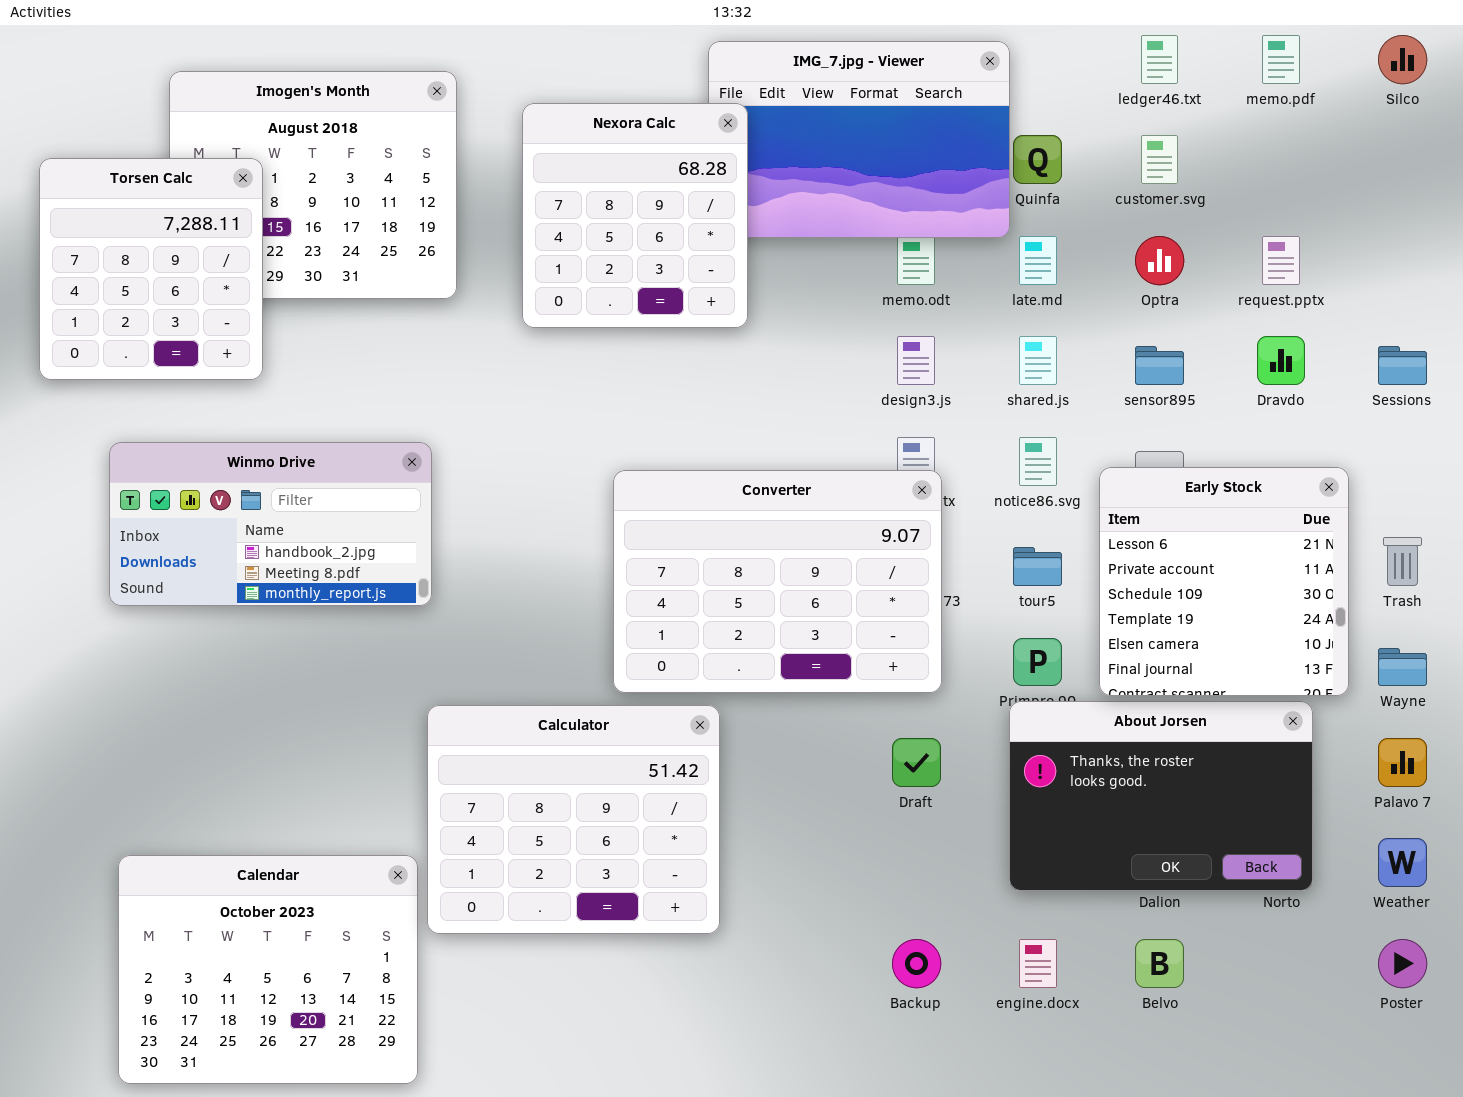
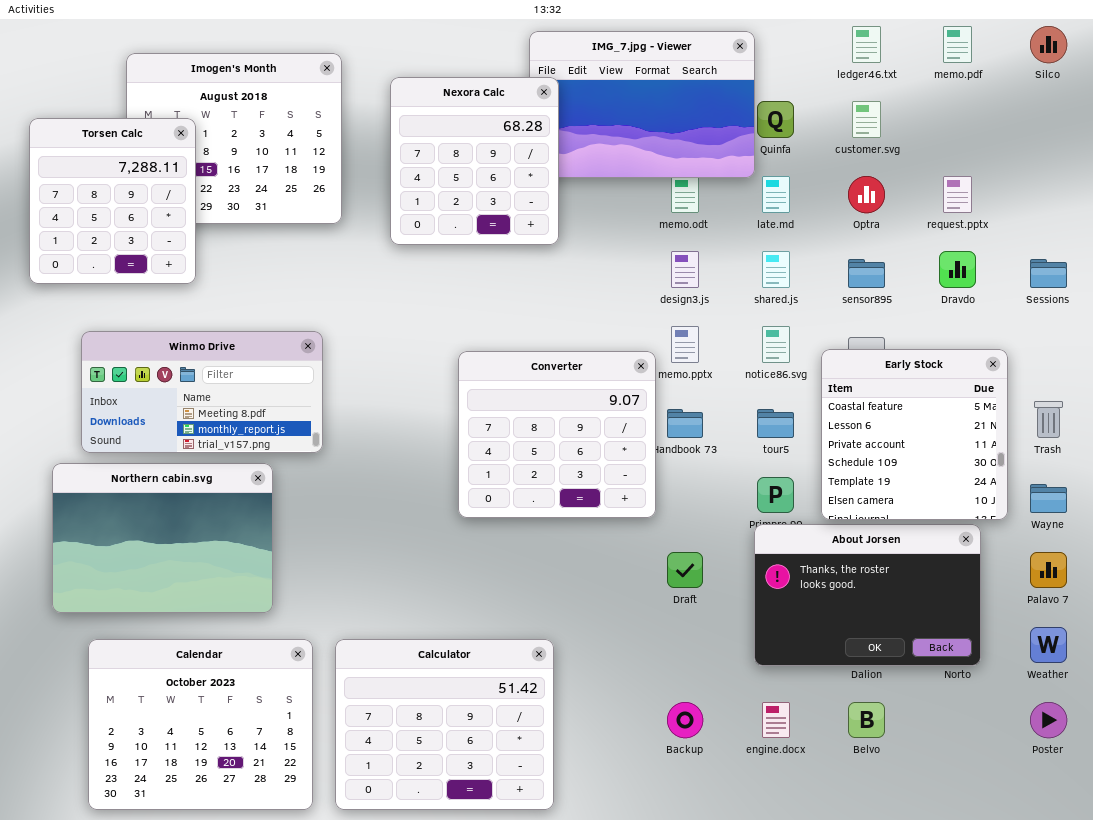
Winmo Drive: [109,442,432,606] -> [81,331,323,453], scrolled down 1 row
Early Stock: [1099,467,1349,696] -> [821,349,1008,520], scrolled up 1 row
Converter: [613,470,942,693] -> [458,351,656,518], resized
Northern cabin.svg: none -> [52,463,273,613], opened
Calculator: [427,705,720,934] -> [335,639,554,810], moved

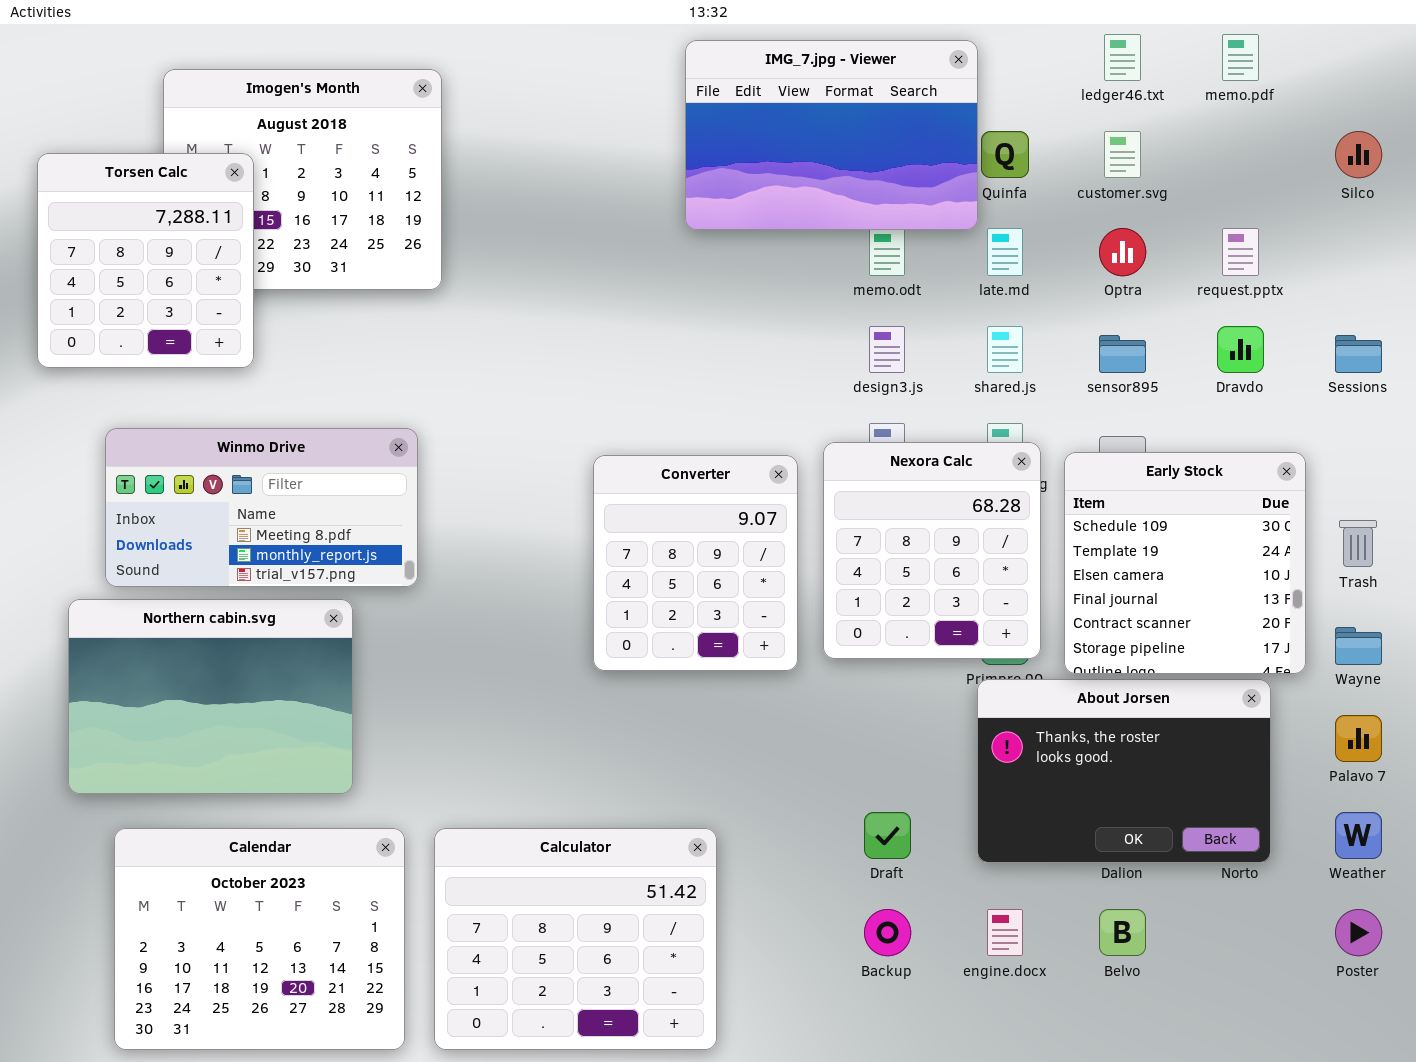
Silco: [1030,26,1067,63] -> [1335,131,1382,178], moved
Nexora Calc: [390,77,559,245] -> [823,442,1041,659], moved
Early Stock: [821,349,1008,520] -> [1064,452,1306,674], scrolled down 3 rows
Converter: [458,351,656,518] -> [593,455,798,671], resized
Draft: [667,552,703,588] -> [864,812,911,859], moved

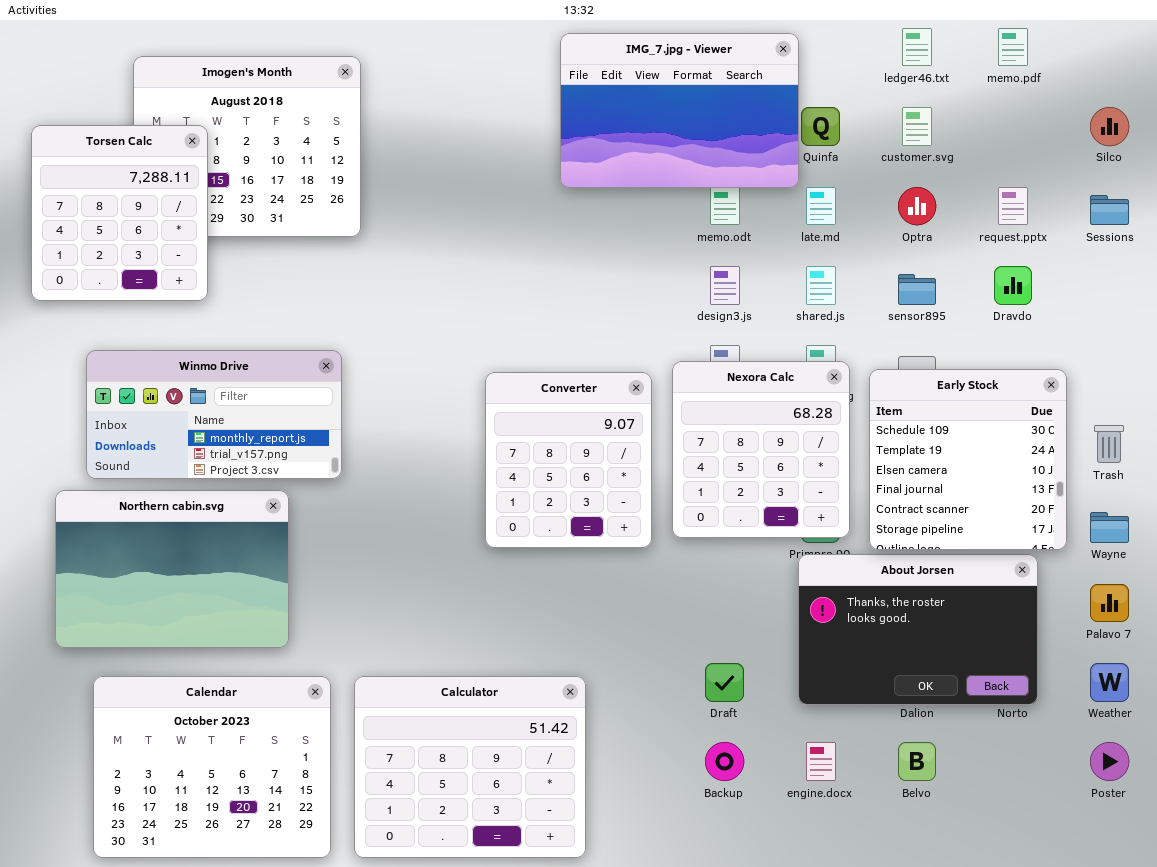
Sessions: [1335,335,1382,373] -> [1090,195,1129,225], moved
Winmo Drive: [105,428,418,587] -> [86,350,342,479], scrolled down 1 row

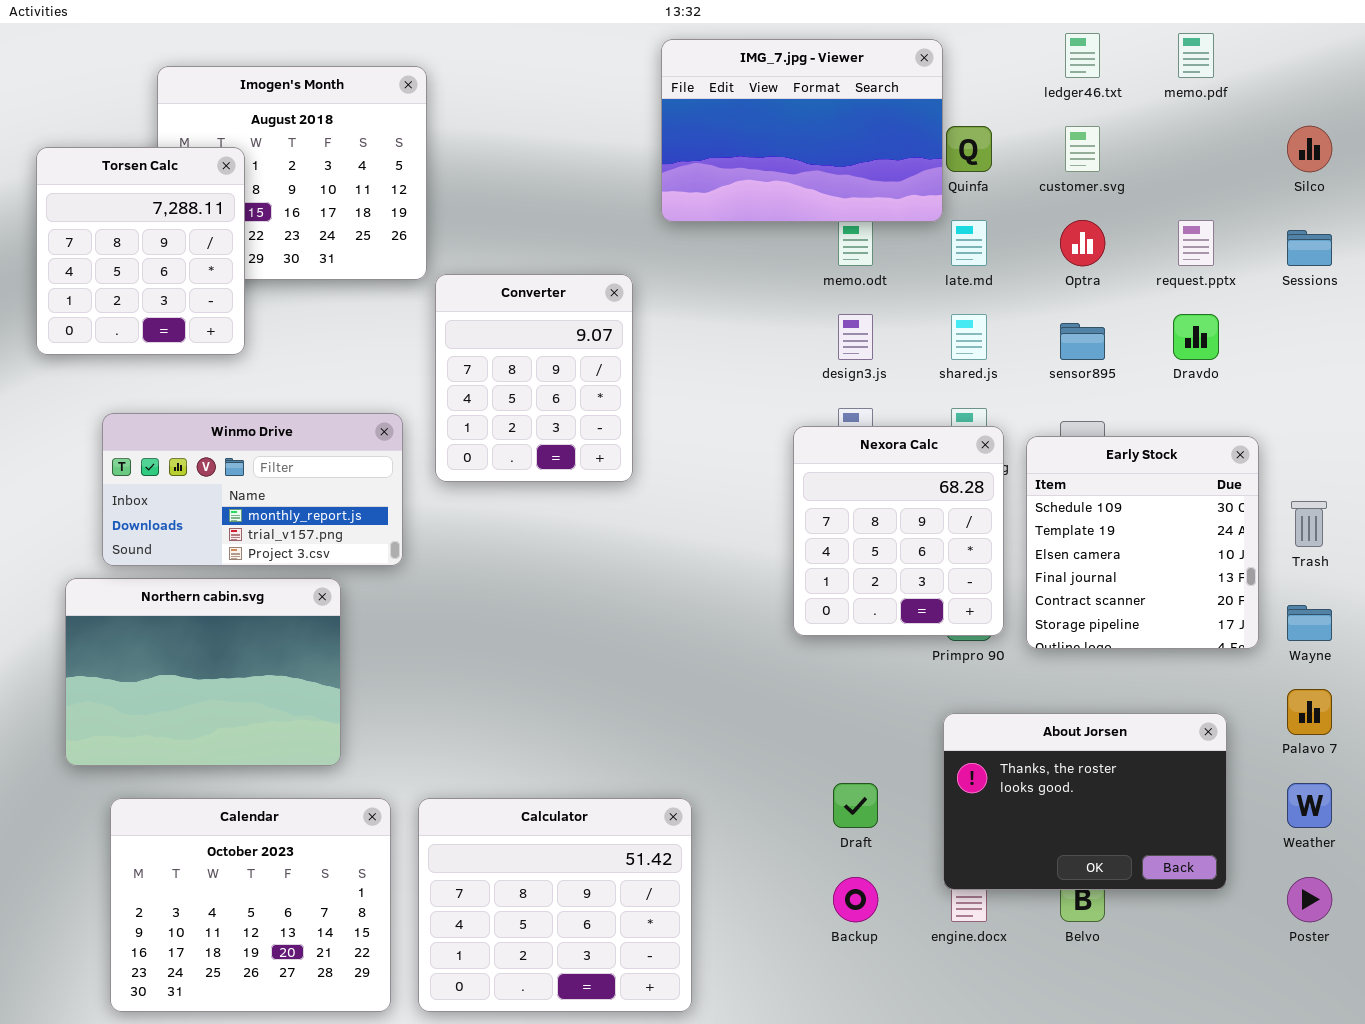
Converter: [485,372,652,548] -> [435,274,633,482], moved
About Jorsen: [798,554,1038,705] -> [943,713,1227,890], moved

